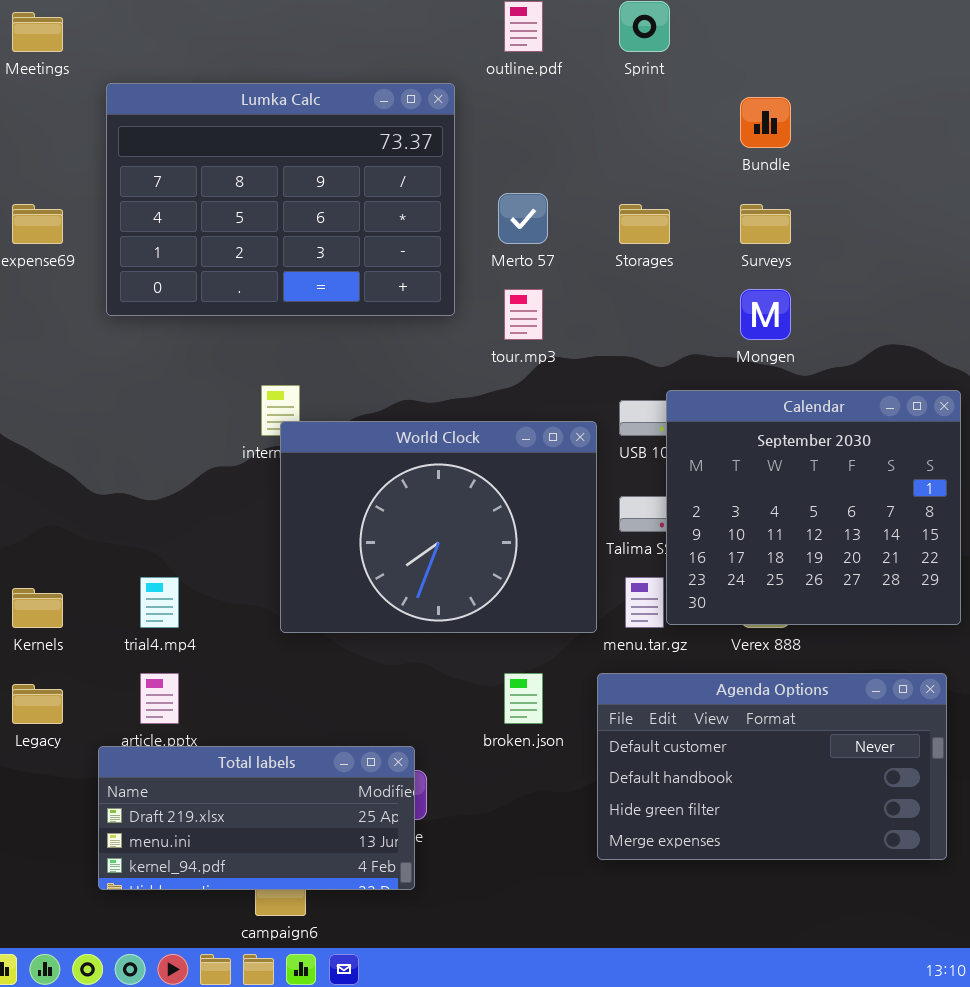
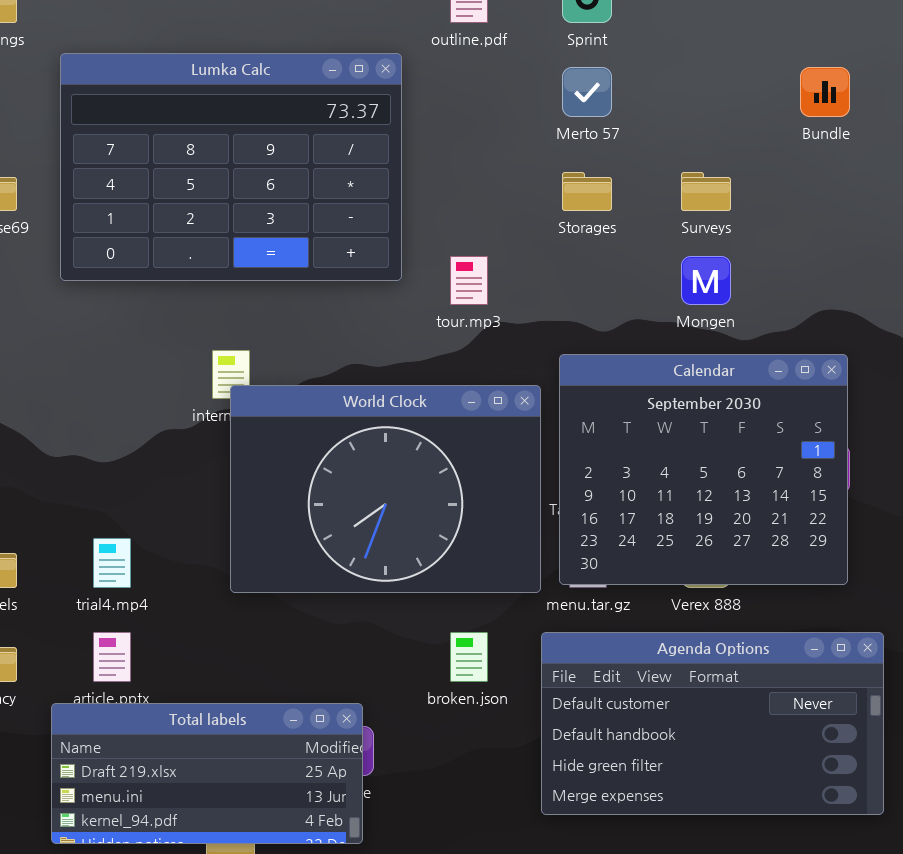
Bundle: [740,97,791,148] -> [800,67,850,117], moved
Merto 57: [498,193,548,244] -> [562,67,612,117], moved
Calendar: [666,390,961,625] -> [559,354,848,585], moved

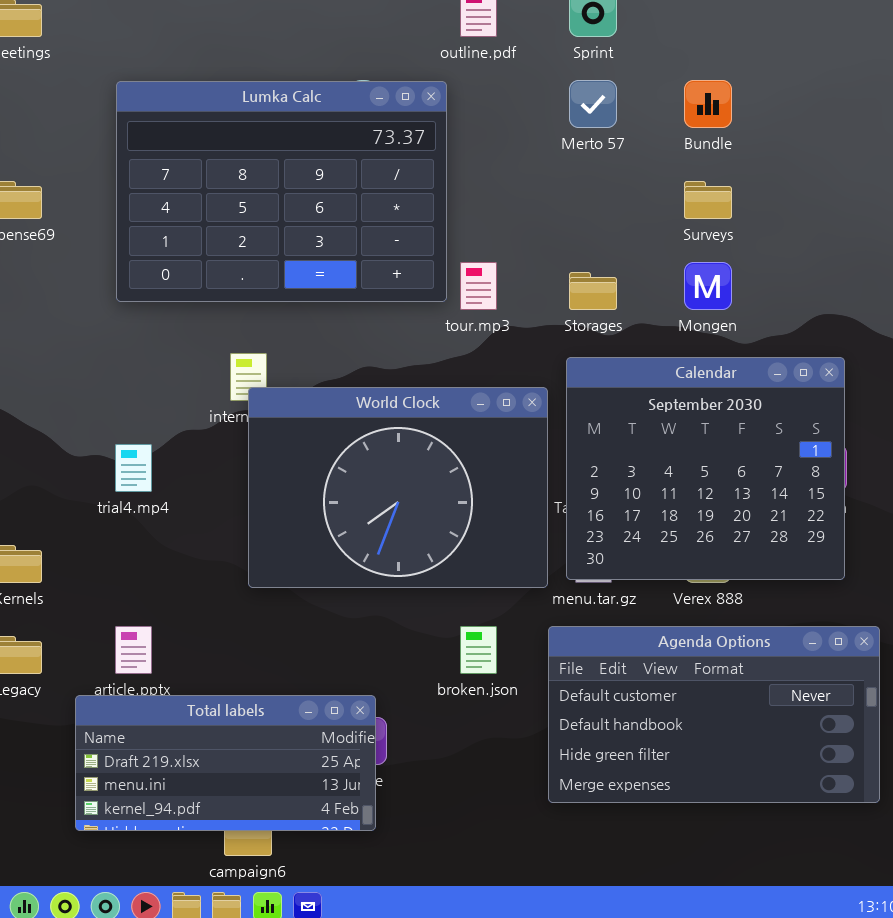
Lumka Calc: [60,53,402,281] -> [116,81,447,302], moved
Bundle: [800,67,850,117] -> [684,80,732,128], moved
Storages: [562,172,612,211] -> [569,272,617,310], moved
trial4.mp4: [93,538,131,588] -> [115,444,152,492], moved

